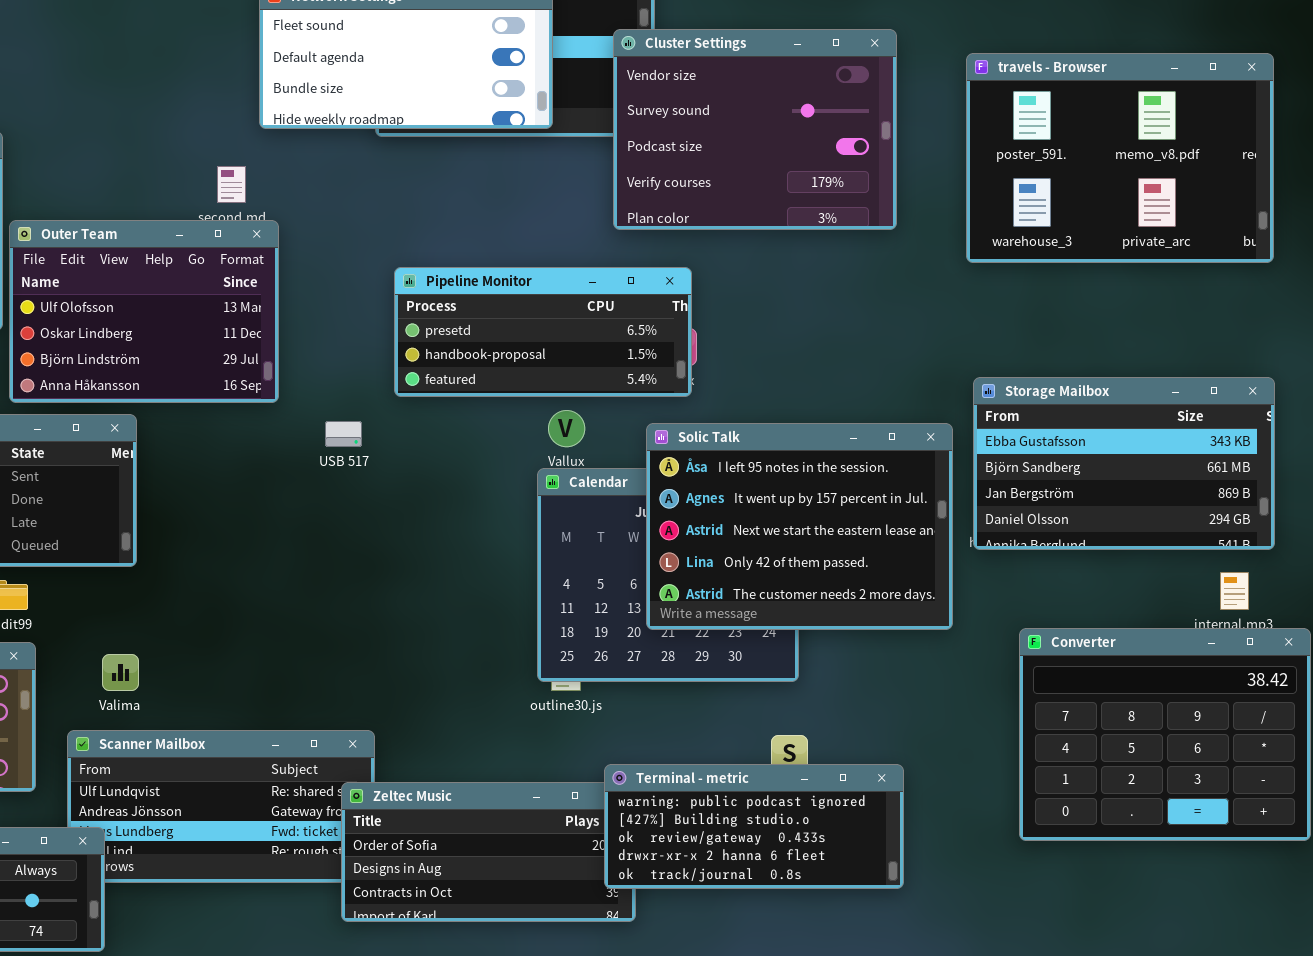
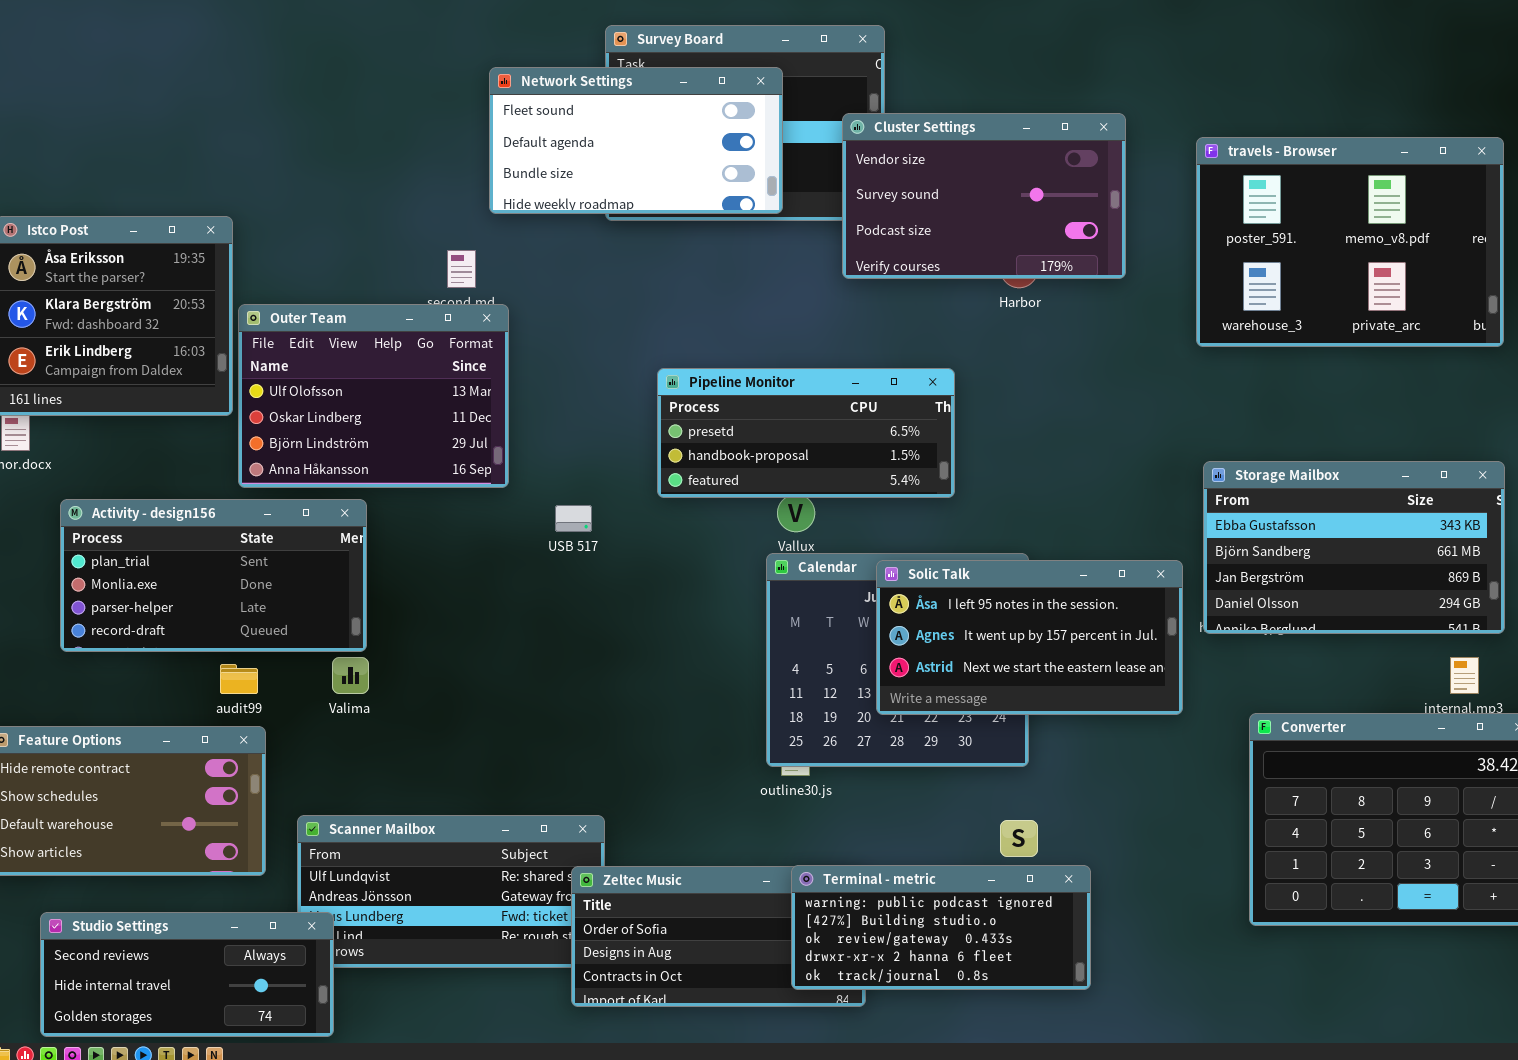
Cluster Settings: [613,29,897,230] -> [842,113,1126,279], resized
Pipeline Monitor: [394,267,692,397] -> [657,368,955,498], moved
Solic Talk: [646,423,953,630] -> [876,560,1183,715], resized
Valima: [102,654,139,691] -> [332,657,369,694], moved
Terminal - metric: [604,764,904,889] -> [791,865,1091,990], moved

